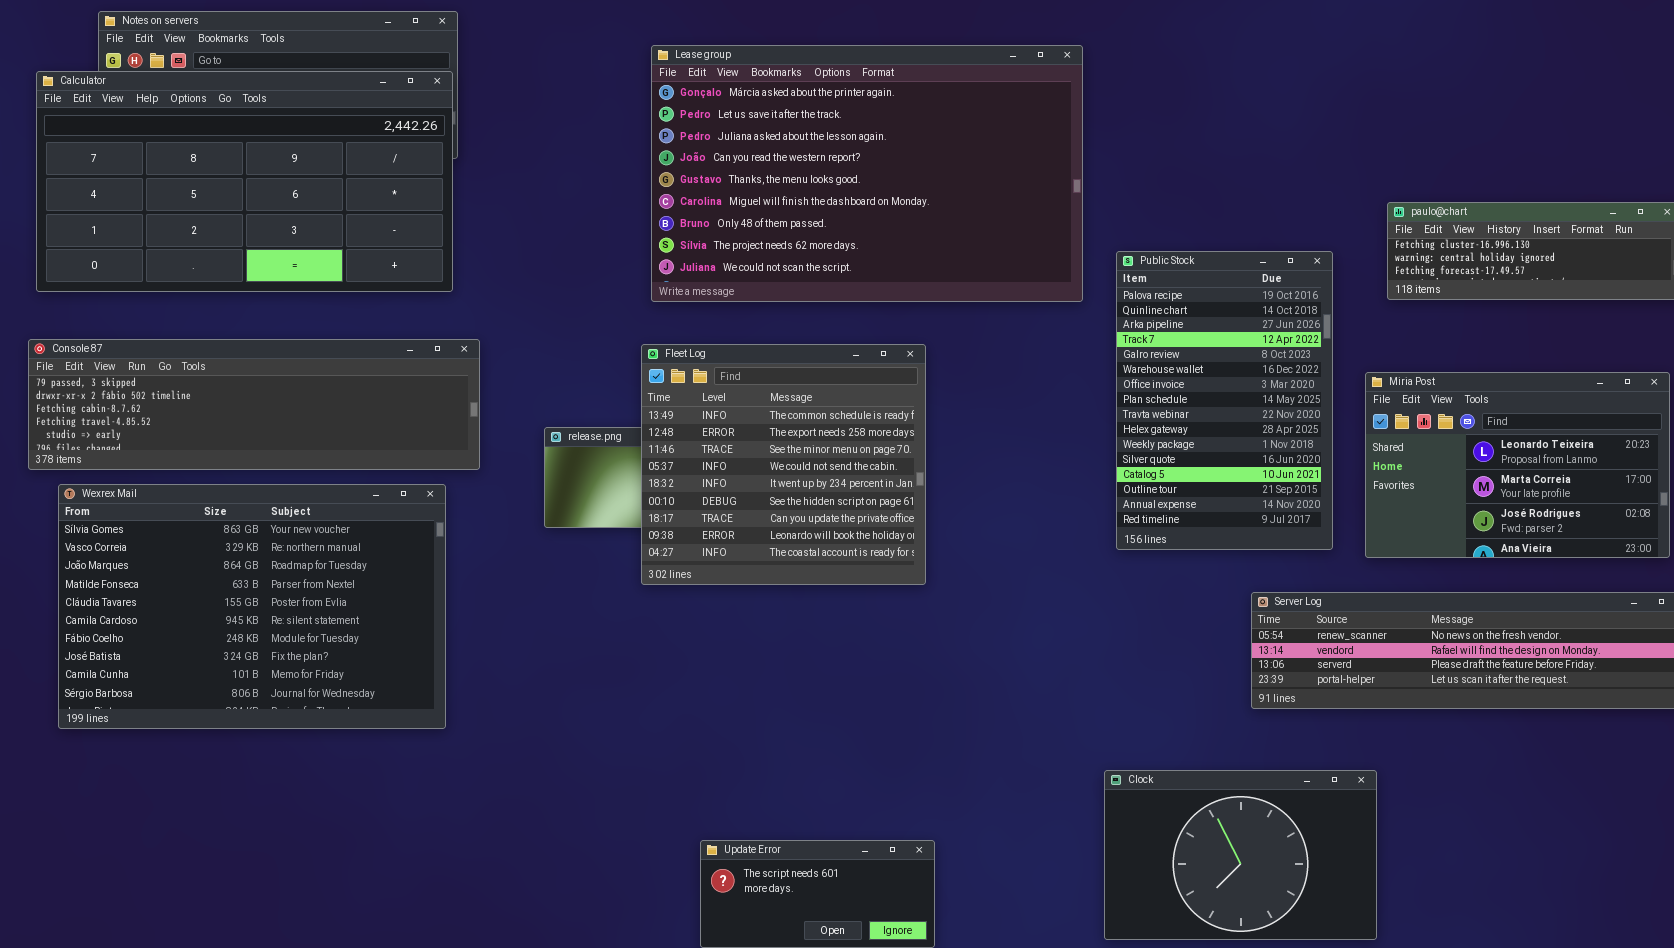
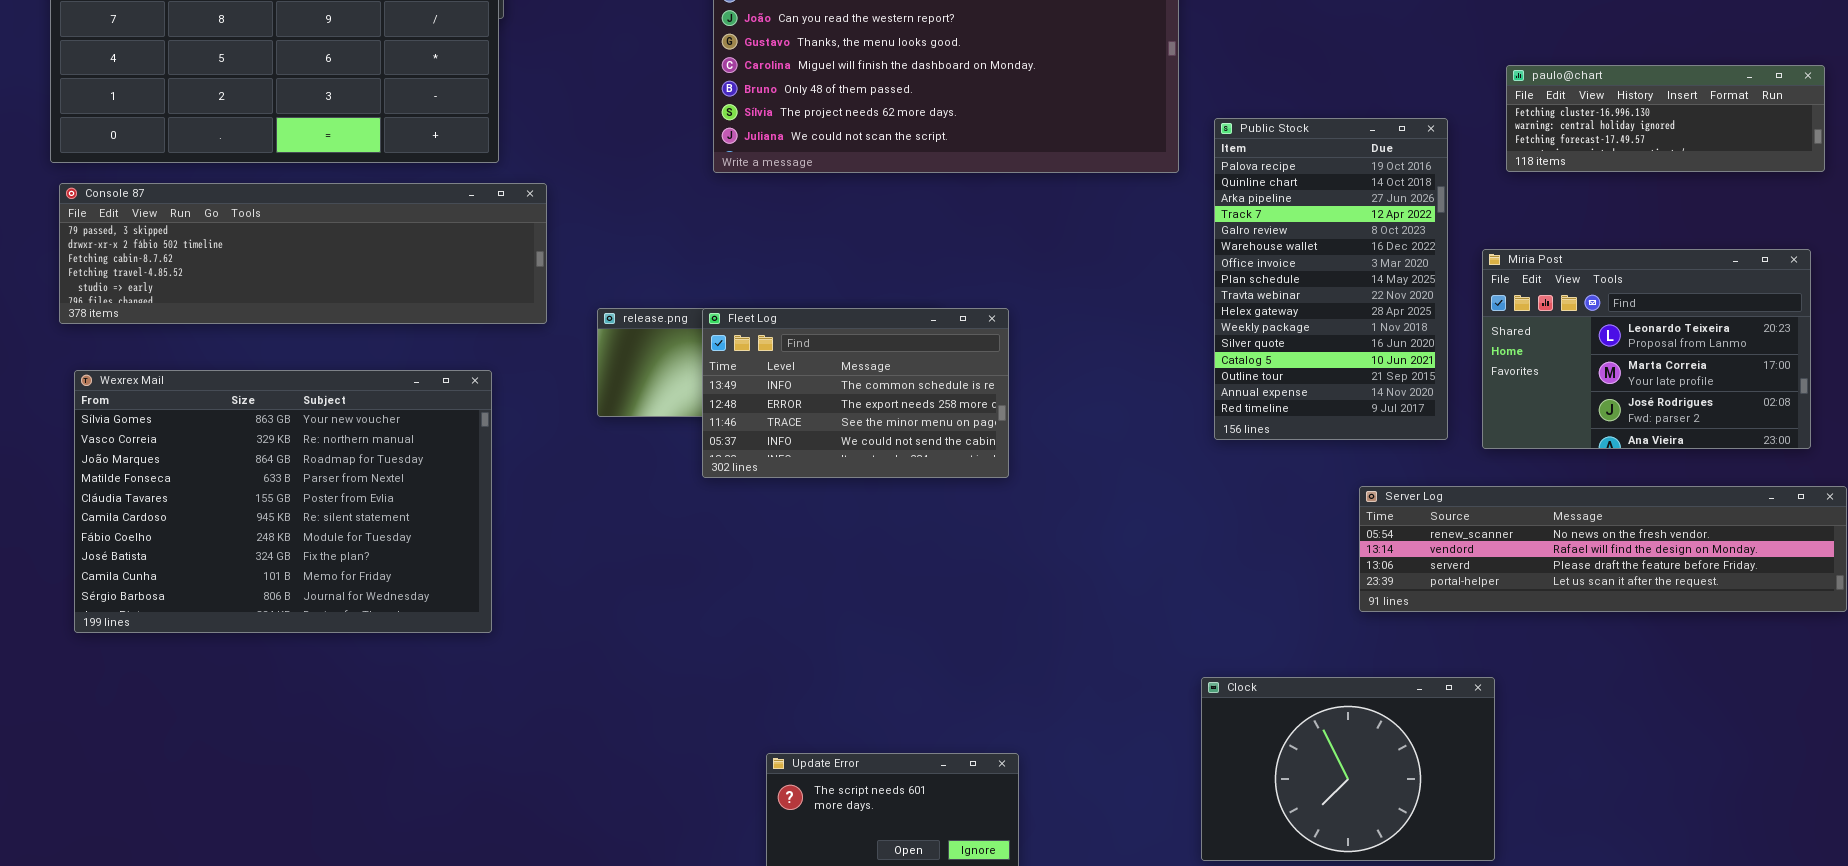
Console 87: [28,339,480,470] -> [59,183,547,324], moved
Fleet Log: [641,344,926,585] -> [702,308,1009,478], resized

